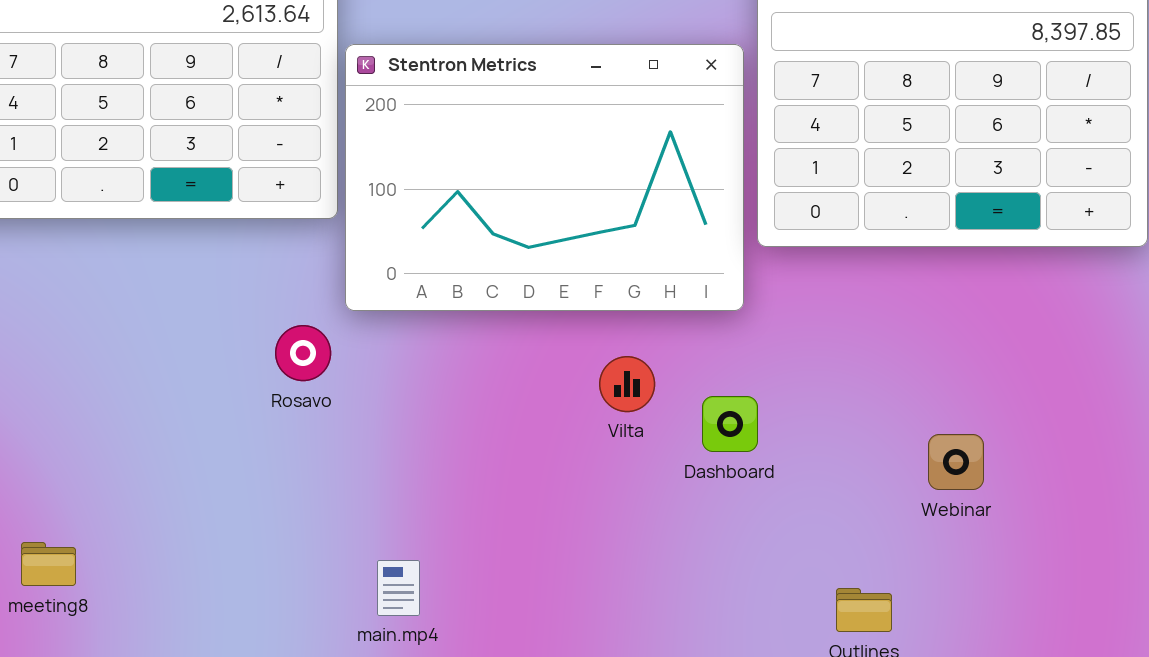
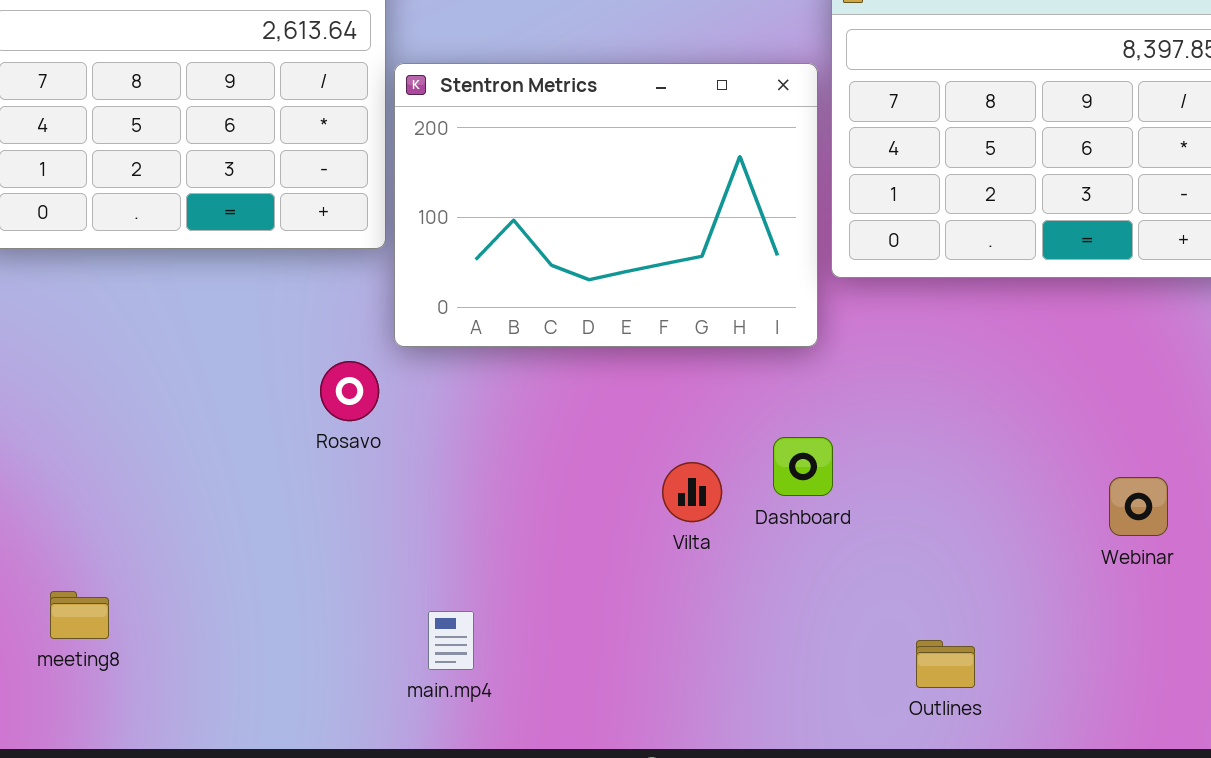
Vilta: [599,356,655,412] -> [662,462,722,522], moved
Webinar: [928,434,984,490] -> [1109,477,1168,536], moved

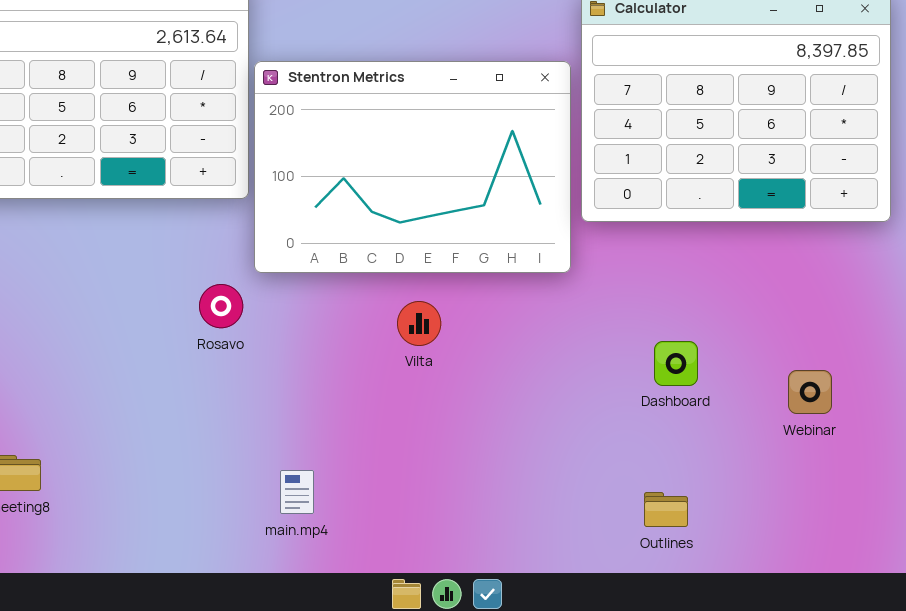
Dashboard: [773,437,833,496] -> [654,341,698,386], moved
Vilta: [662,462,722,522] -> [397,301,441,346], moved

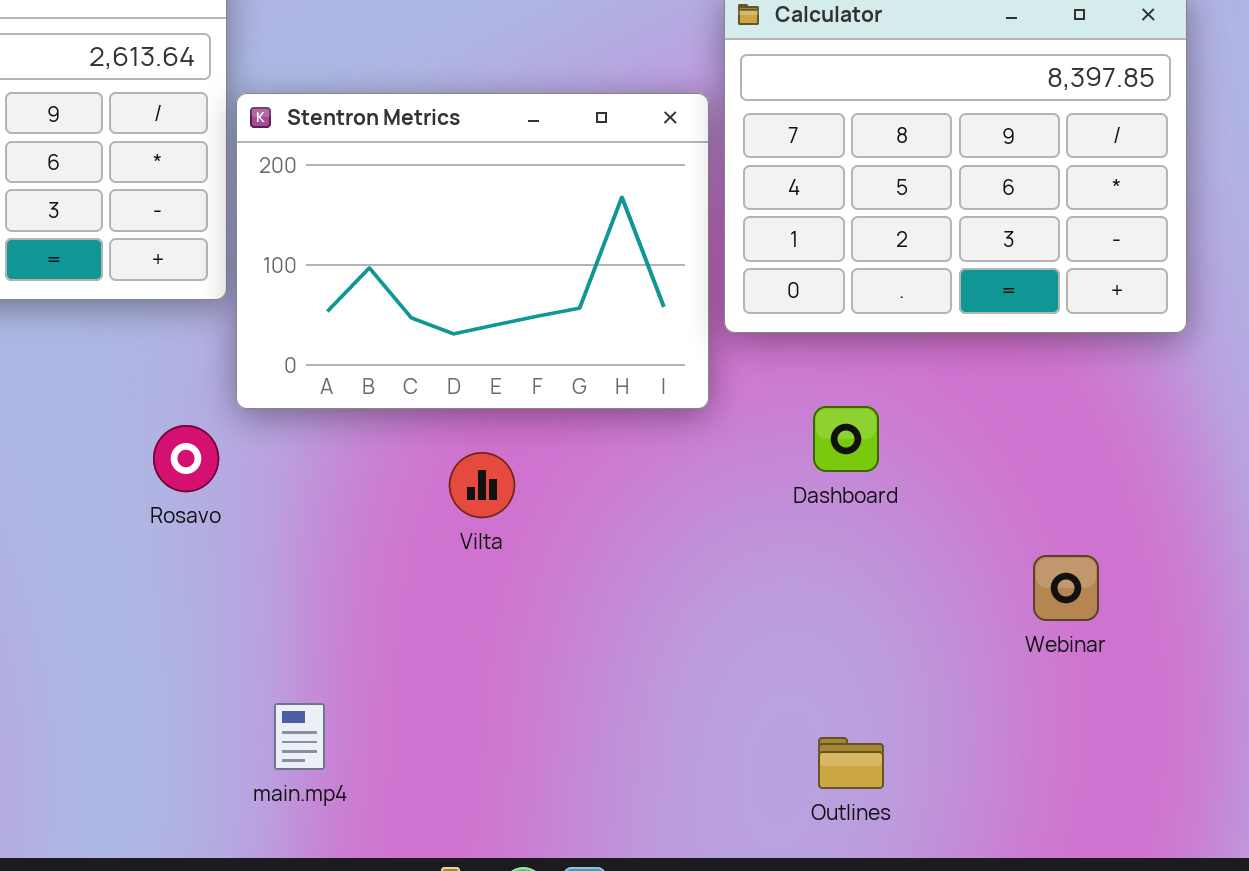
Dashboard: [654,341,698,386] -> [813,406,879,472], moved

